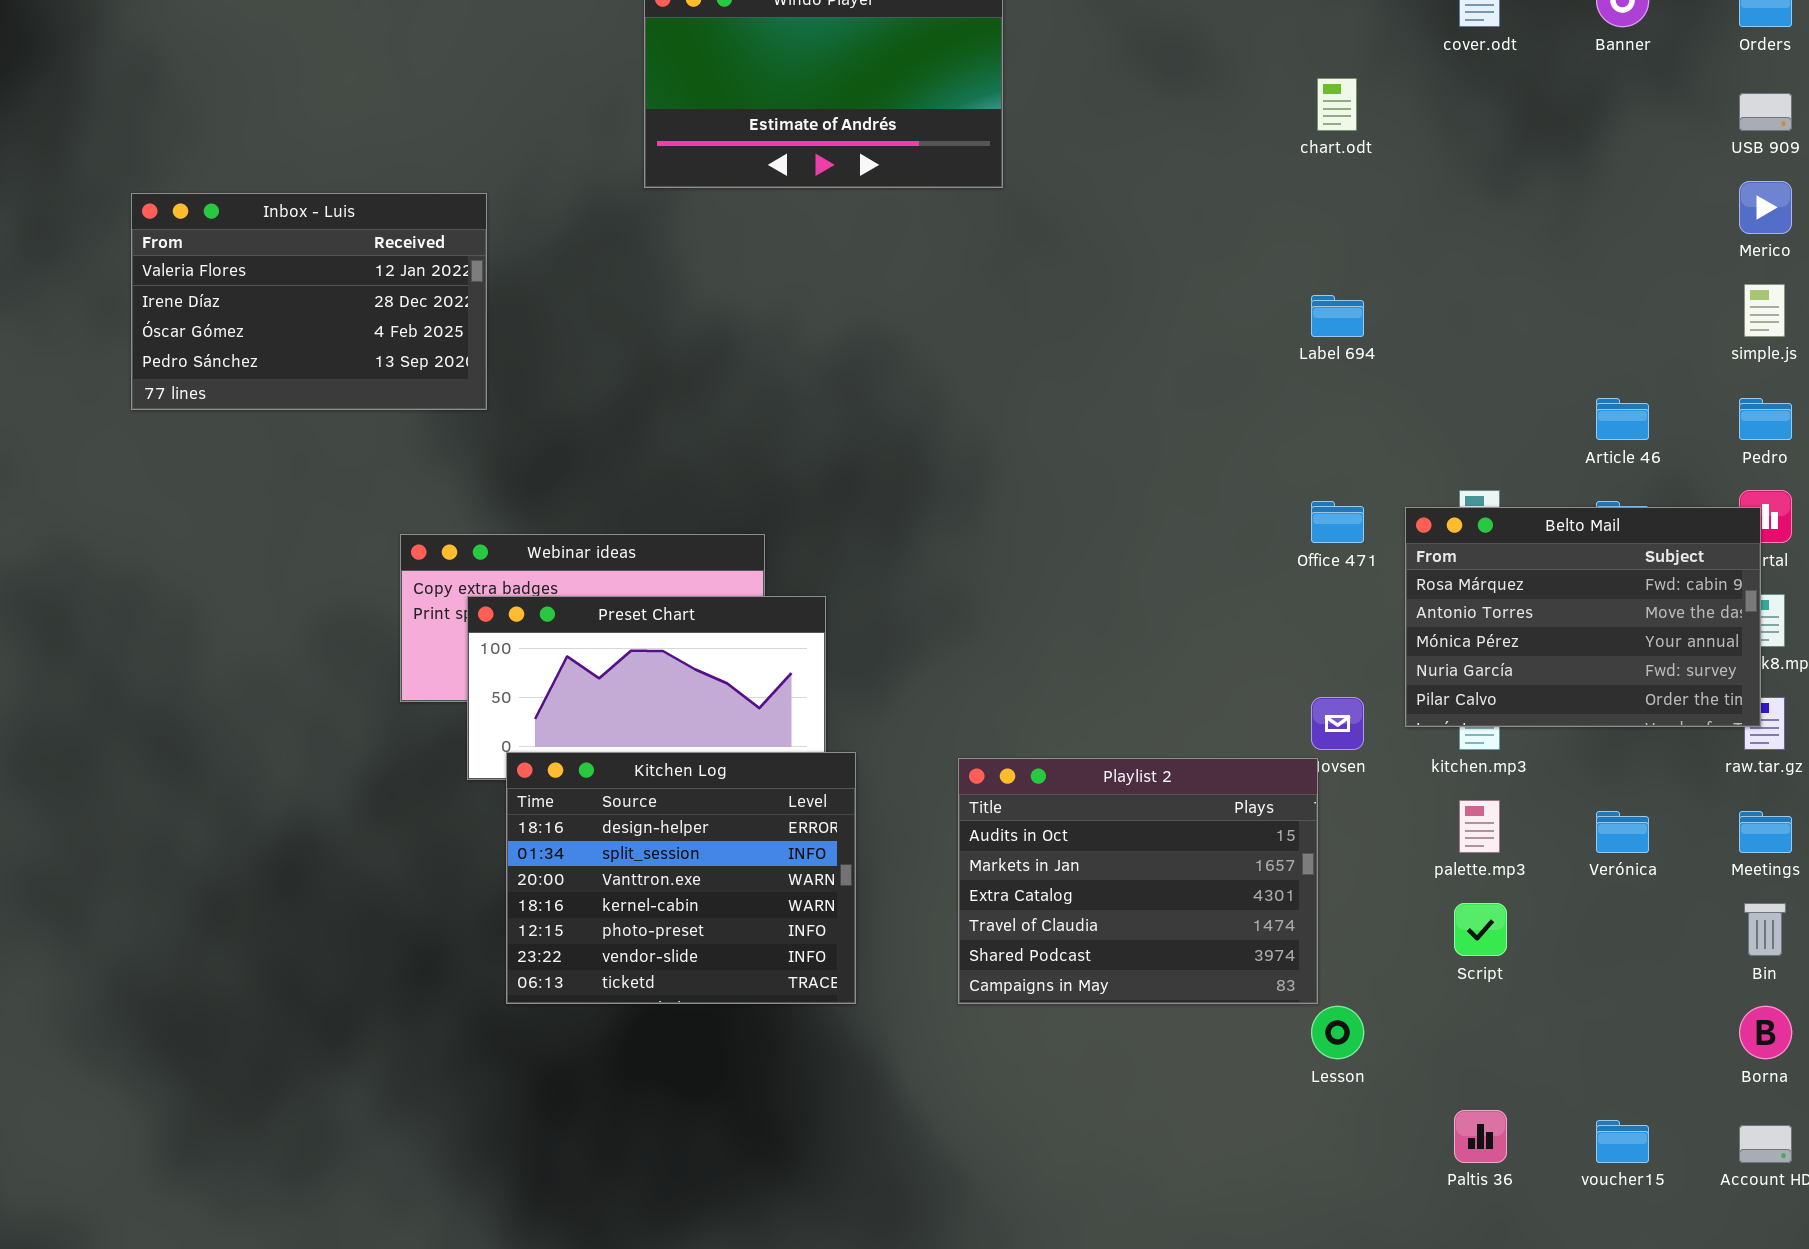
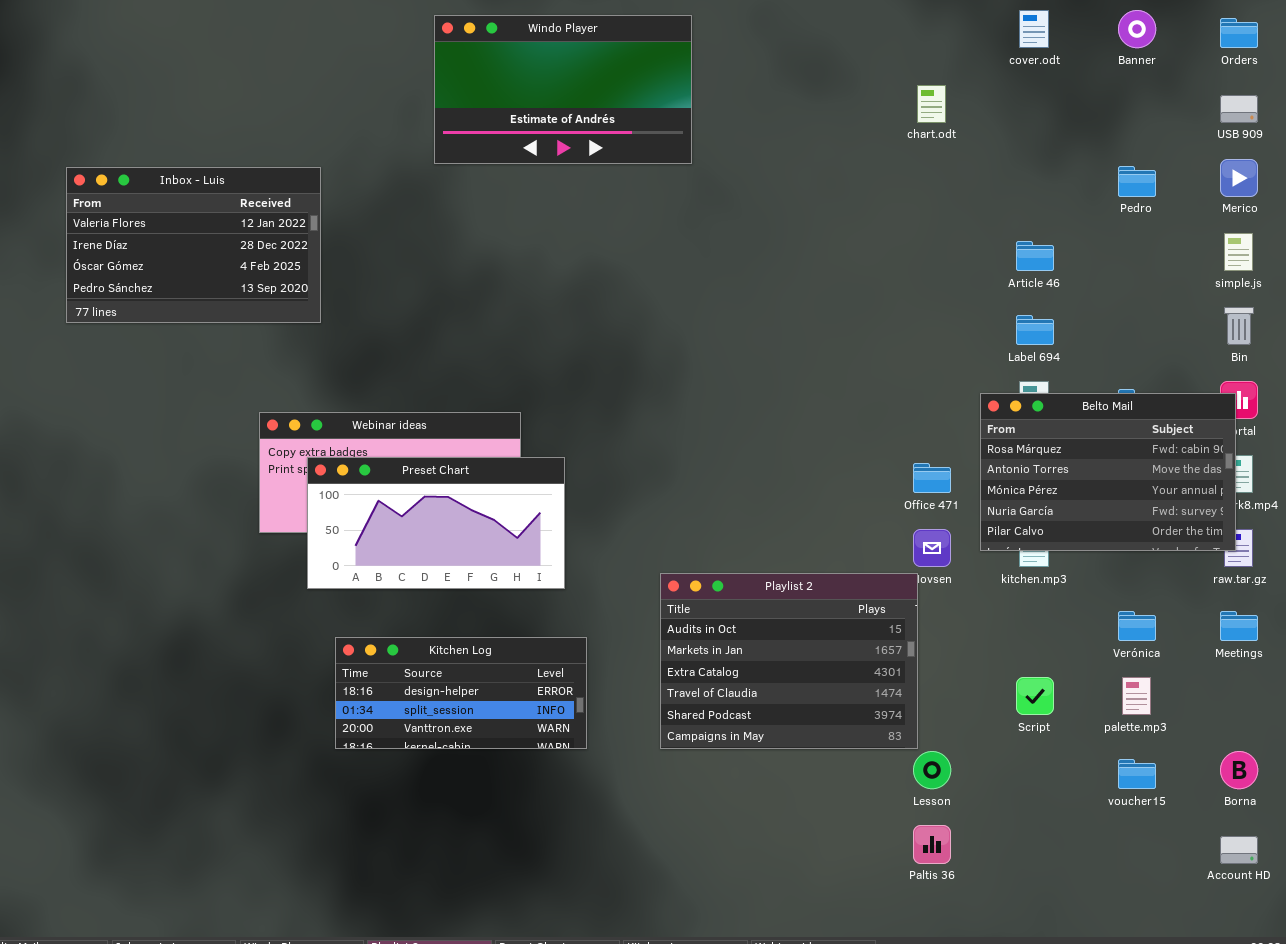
Label 694: [1311,295,1364,337] -> [1016,315,1054,345], moved
Article 46: [1596,398,1649,440] -> [1016,241,1054,271], moved
Pedro: [1739,398,1792,440] -> [1118,166,1156,197], moved
Office 471: [1311,501,1364,543] -> [913,463,951,493], moved
Kitchen Log: [506,752,856,1004] -> [335,637,587,749], resized
palette.mp3: [1459,800,1500,853] -> [1122,677,1151,715], moved
Bin: [1744,903,1786,956] -> [1224,307,1254,345], moved
Paltis 36: [1454,1110,1507,1163] -> [913,825,951,864], moved
voucher15: [1596,1120,1649,1163] -> [1118,759,1156,789], moved

